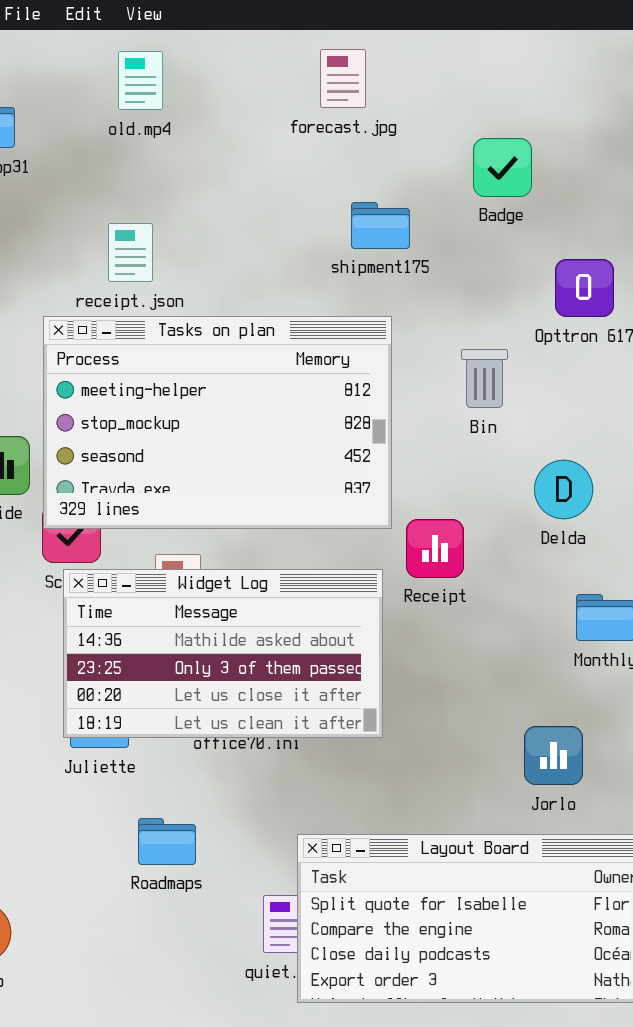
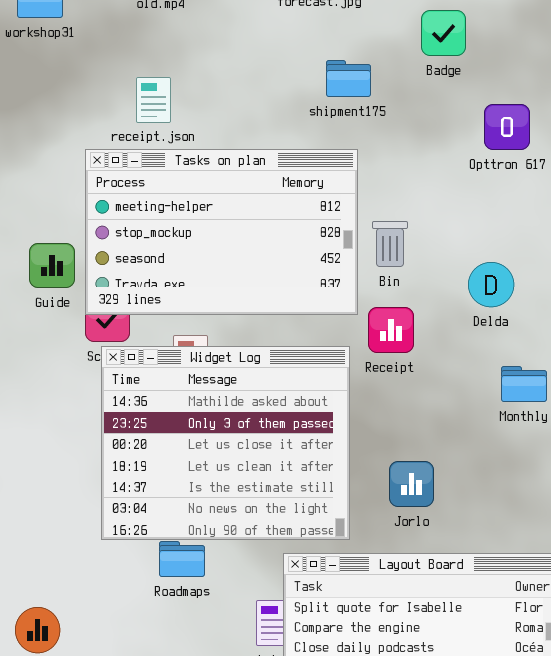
Bin: [461,349,508,408] -> [372,221,408,267], moved
Widget Log: [63,569,383,738] -> [101,346,350,540], resized
Jorlo: [524,726,583,785] -> [389,461,434,507], moved

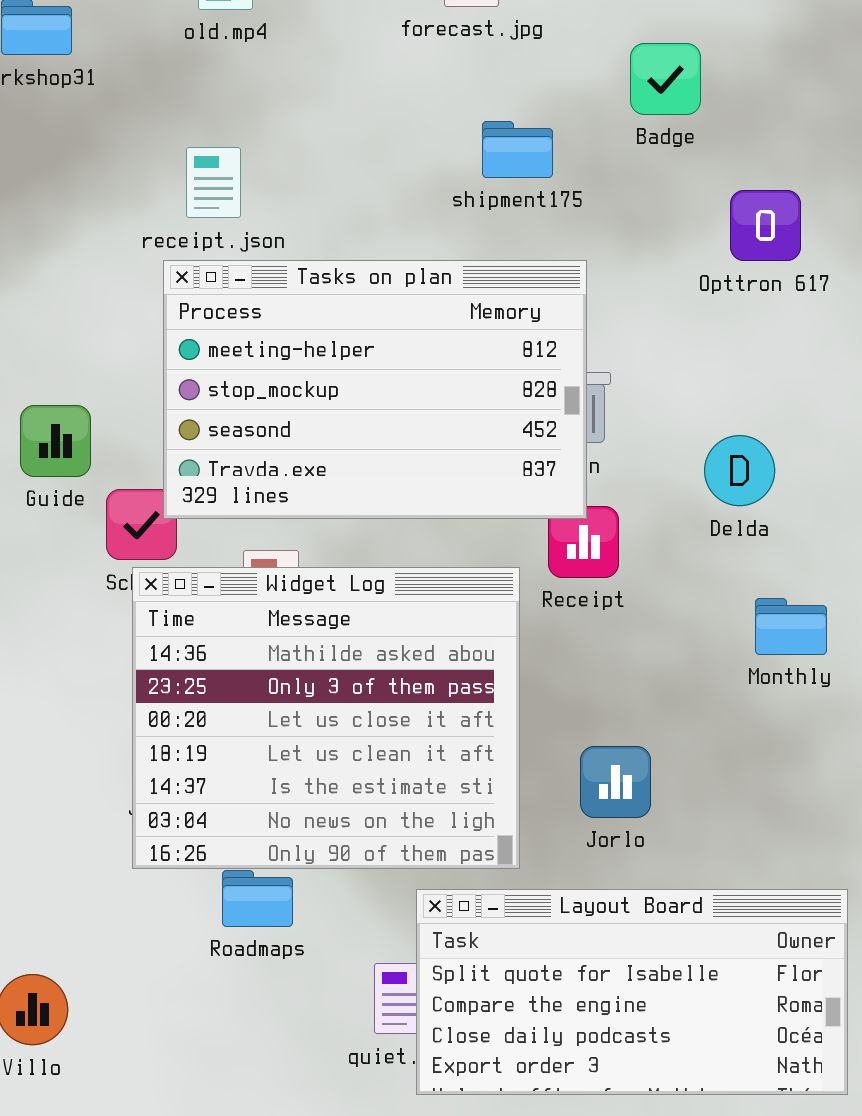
Tasks on plan: [85,149,358,315] -> [163,260,587,519], moved

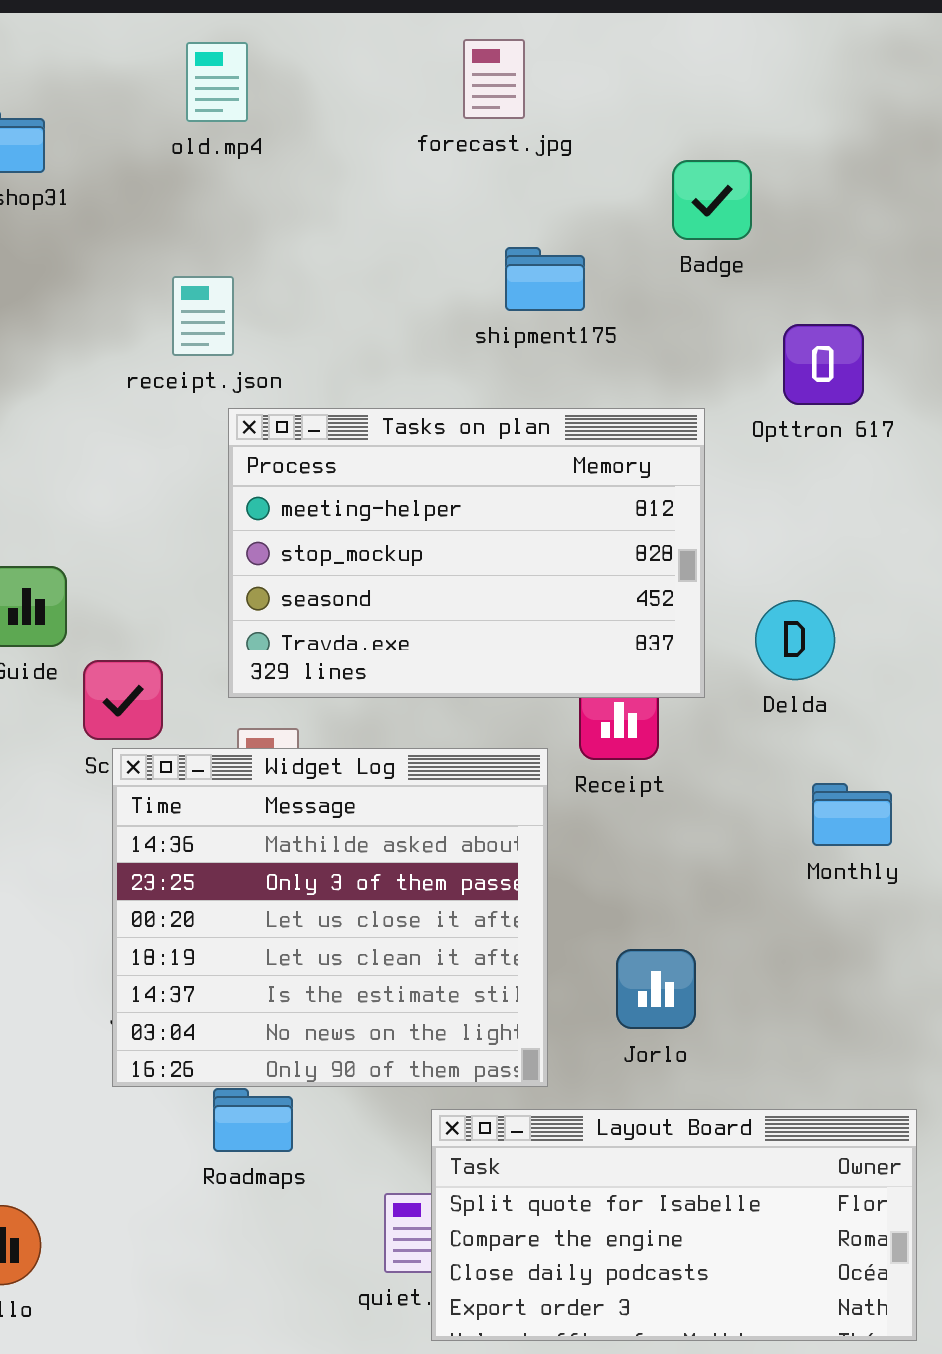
Tasks on plan: [163,260,587,519] -> [228,408,705,698], moved

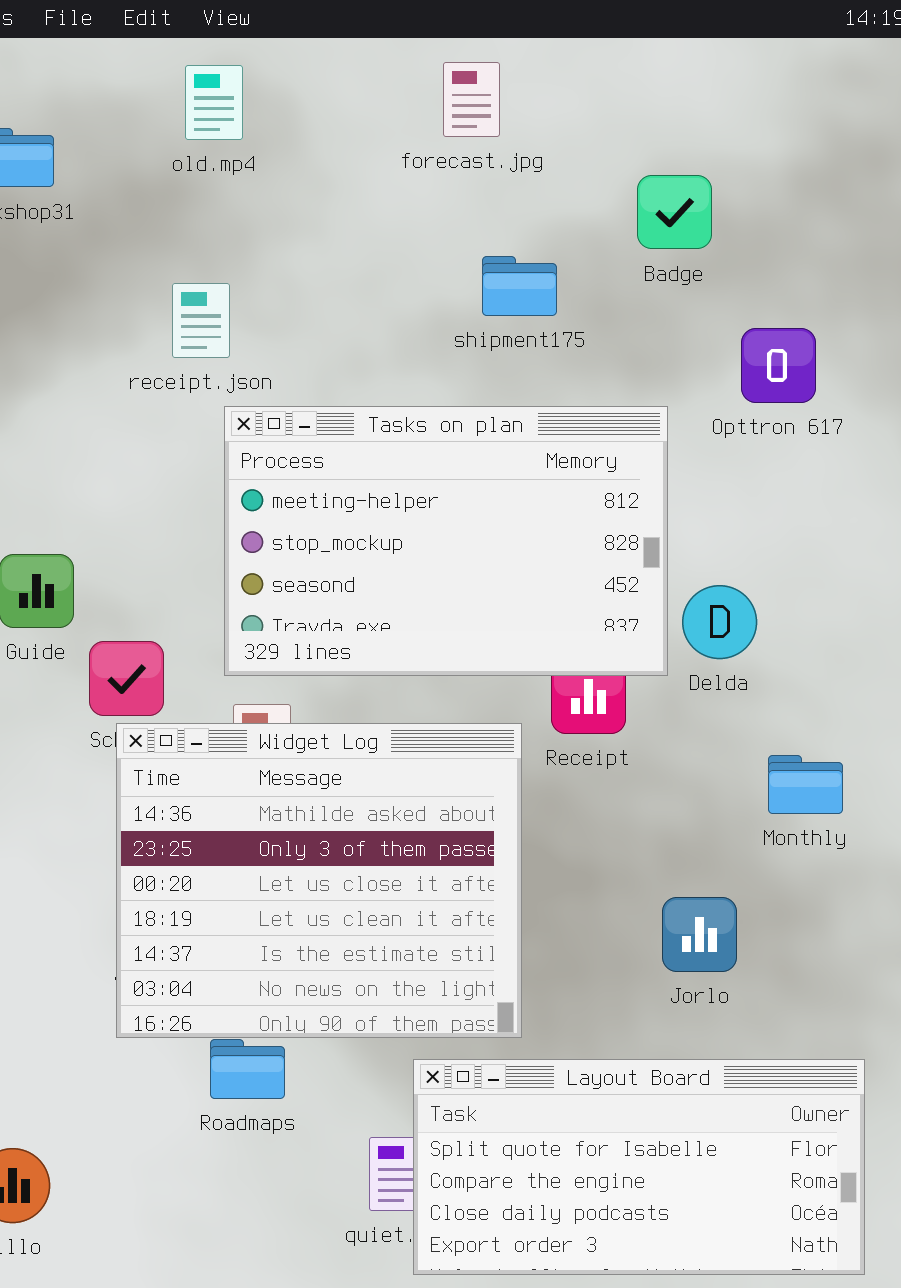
Delda: [755,600,835,680] -> [682,585,757,659], moved
Jorlo: [616,949,696,1029] -> [662,897,737,972], moved

